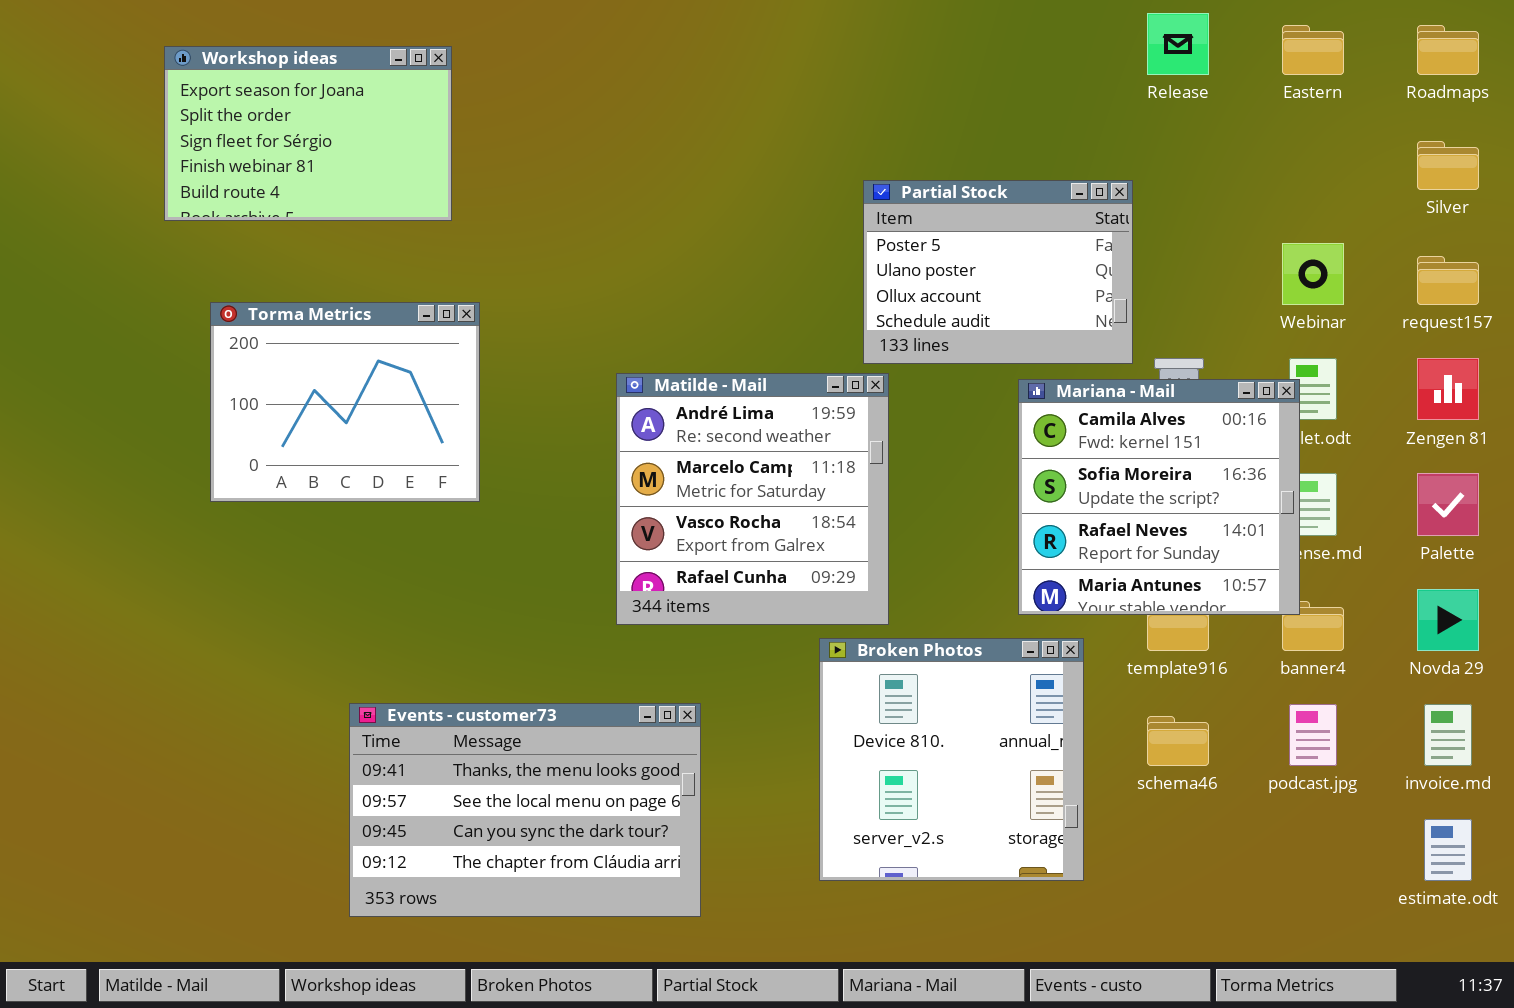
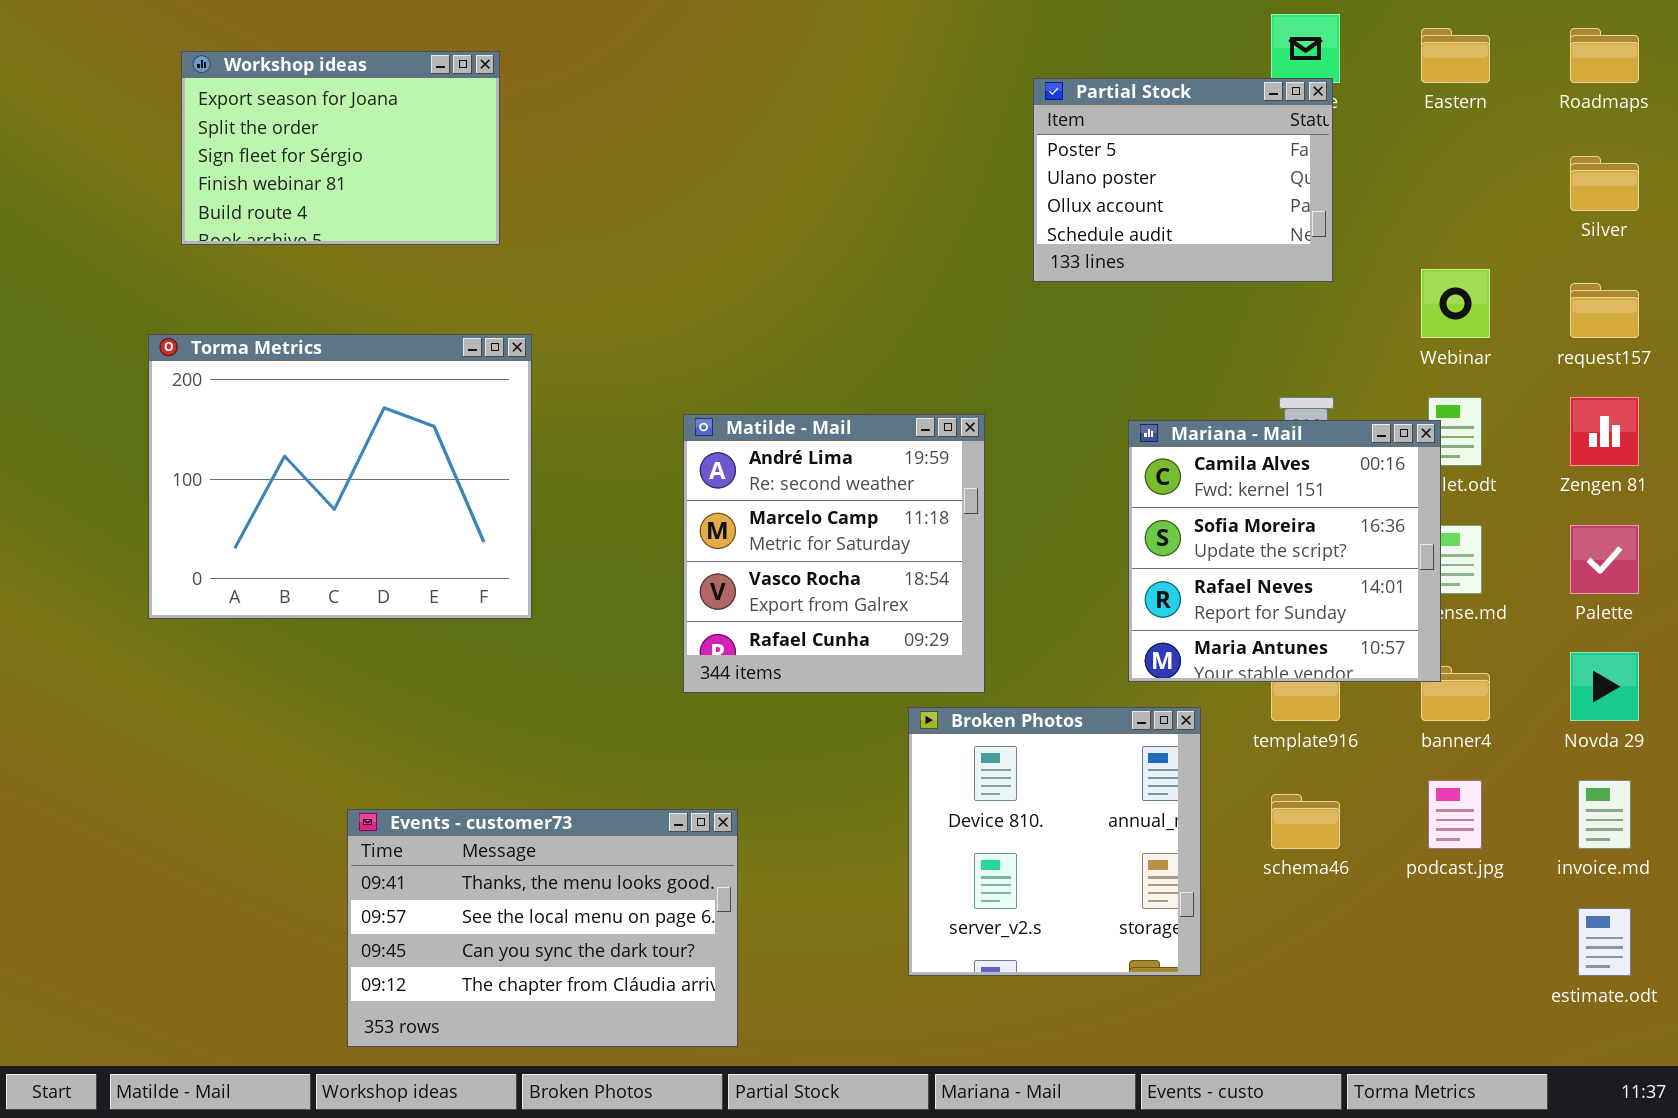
Partial Stock: [863,180,1133,364] -> [1033,78,1333,282], moved
Torma Metrics: [210,302,480,502] -> [148,334,532,619], resized
Events - customer73: [349,703,701,917] -> [347,809,738,1047], moved

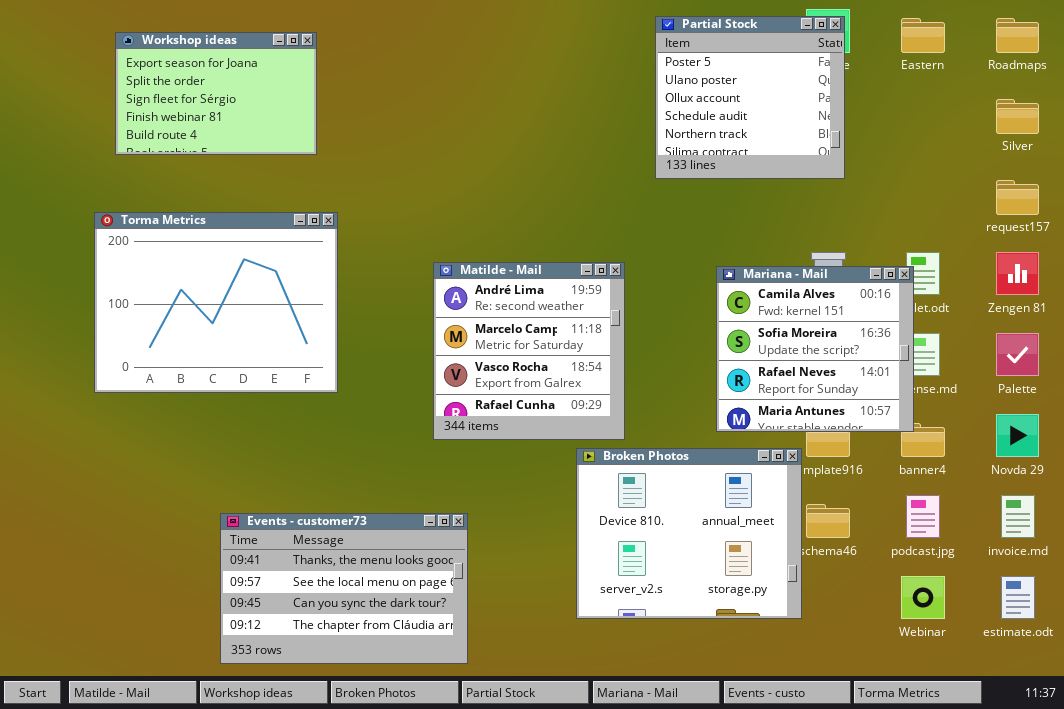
Partial Stock: [1033,78,1333,282] -> [655,16,845,179], resized
Webinar: [1421,269,1490,338] -> [901,576,945,619], moved
Broken Photos: [908,707,1201,976] -> [576,448,802,619], resized

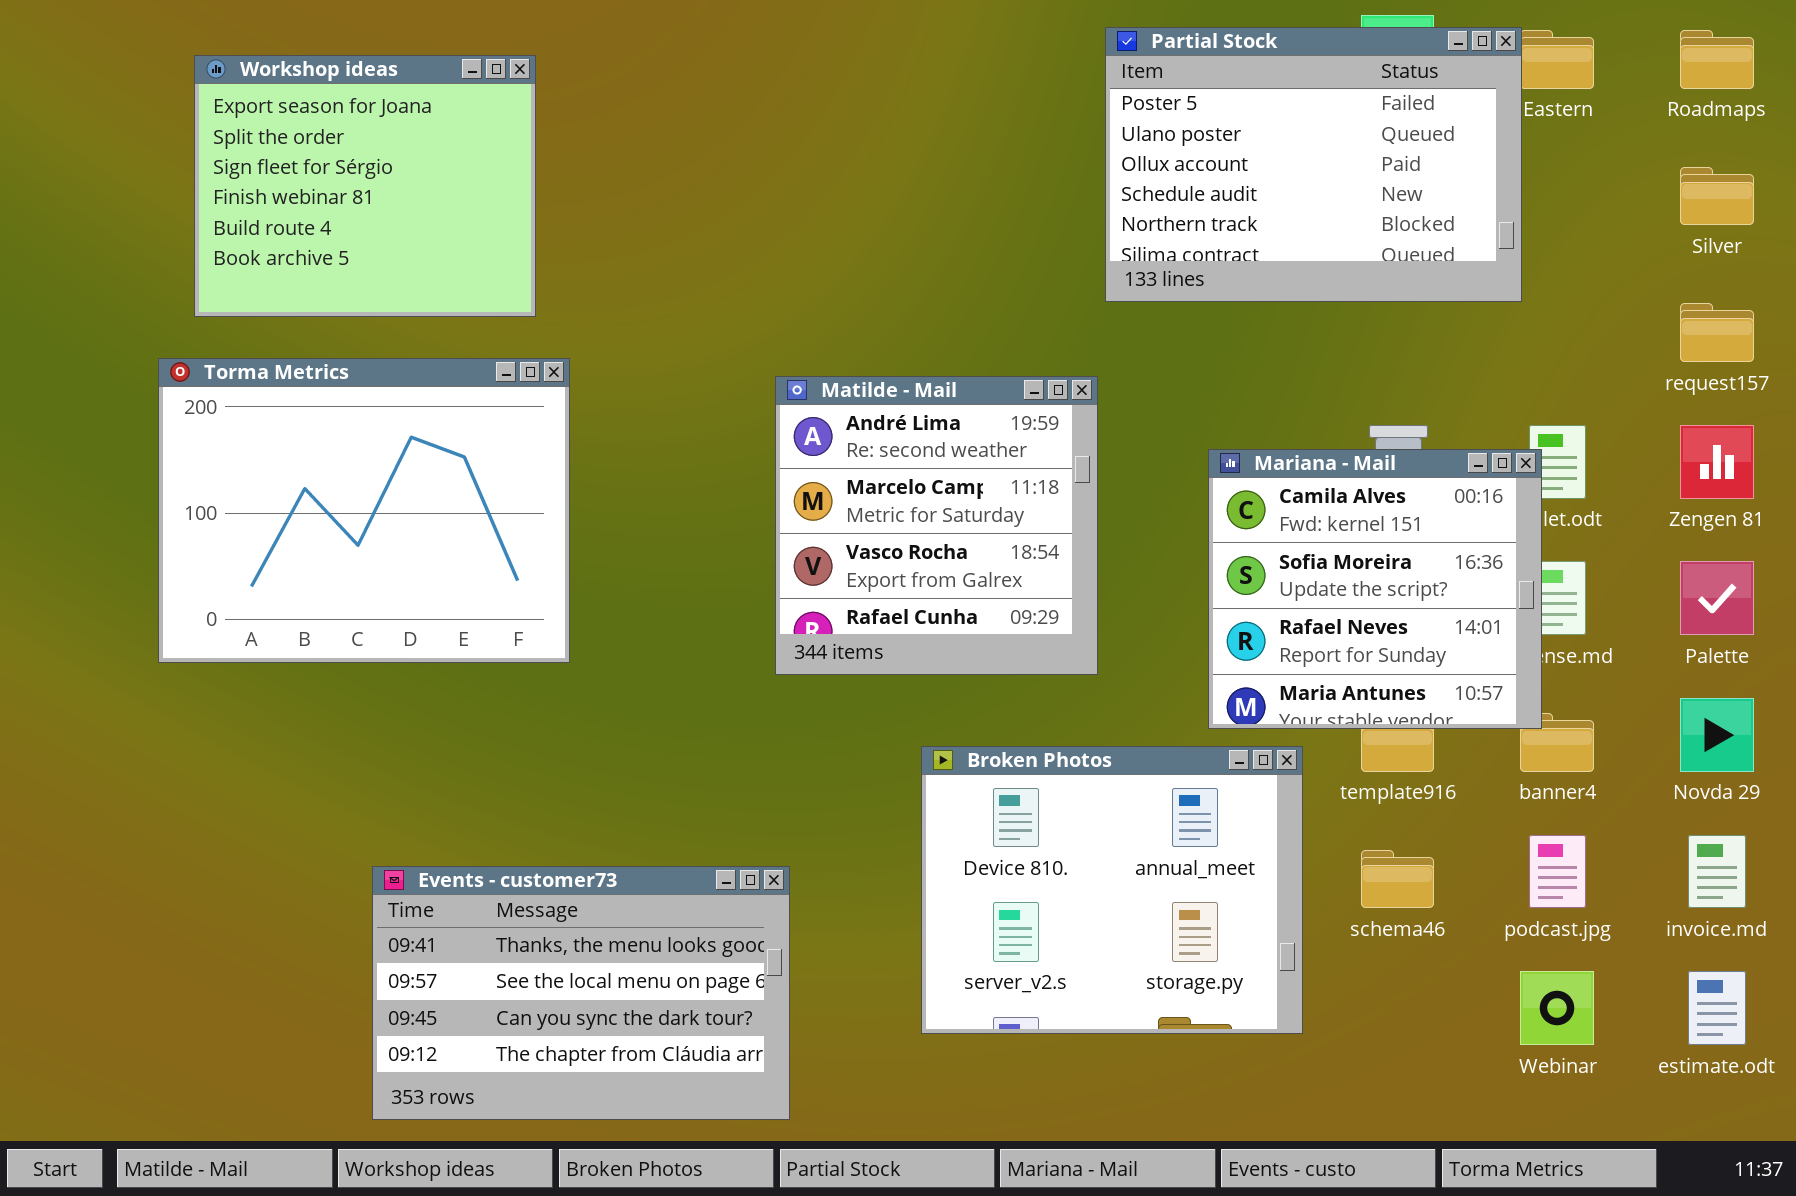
Partial Stock: [655,16,845,179] -> [1105,27,1522,302], resized
Workshop ideas: [115,32,317,155] -> [194,55,536,317], resized
Matilde - Mail: [433,262,625,440] -> [775,376,1098,675], moved
Broken Photos: [576,448,802,619] -> [921,746,1303,1034], moved

